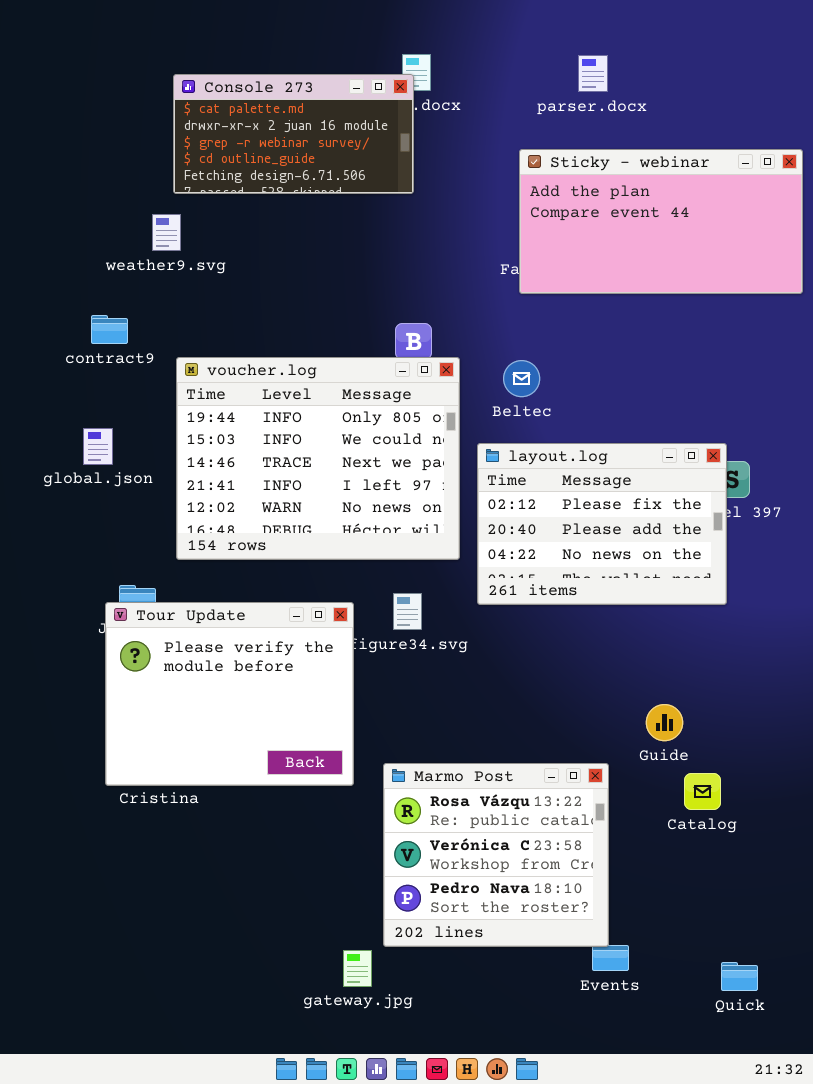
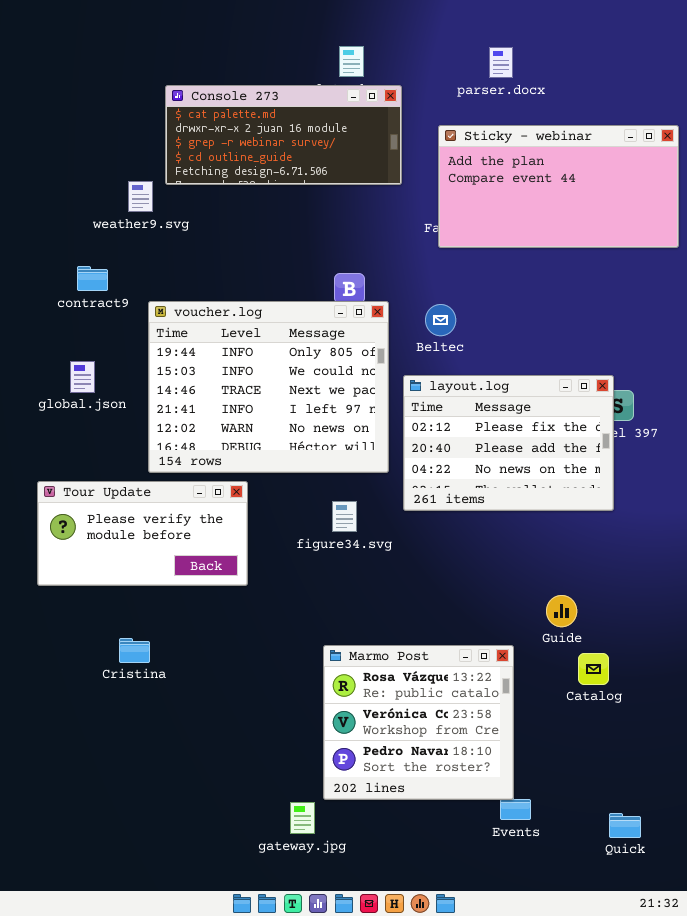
Console 273: [173,74,414,194] -> [165,85,402,185], moved, resized
Tour Update: [105,602,354,786] -> [37,481,248,586], moved, resized

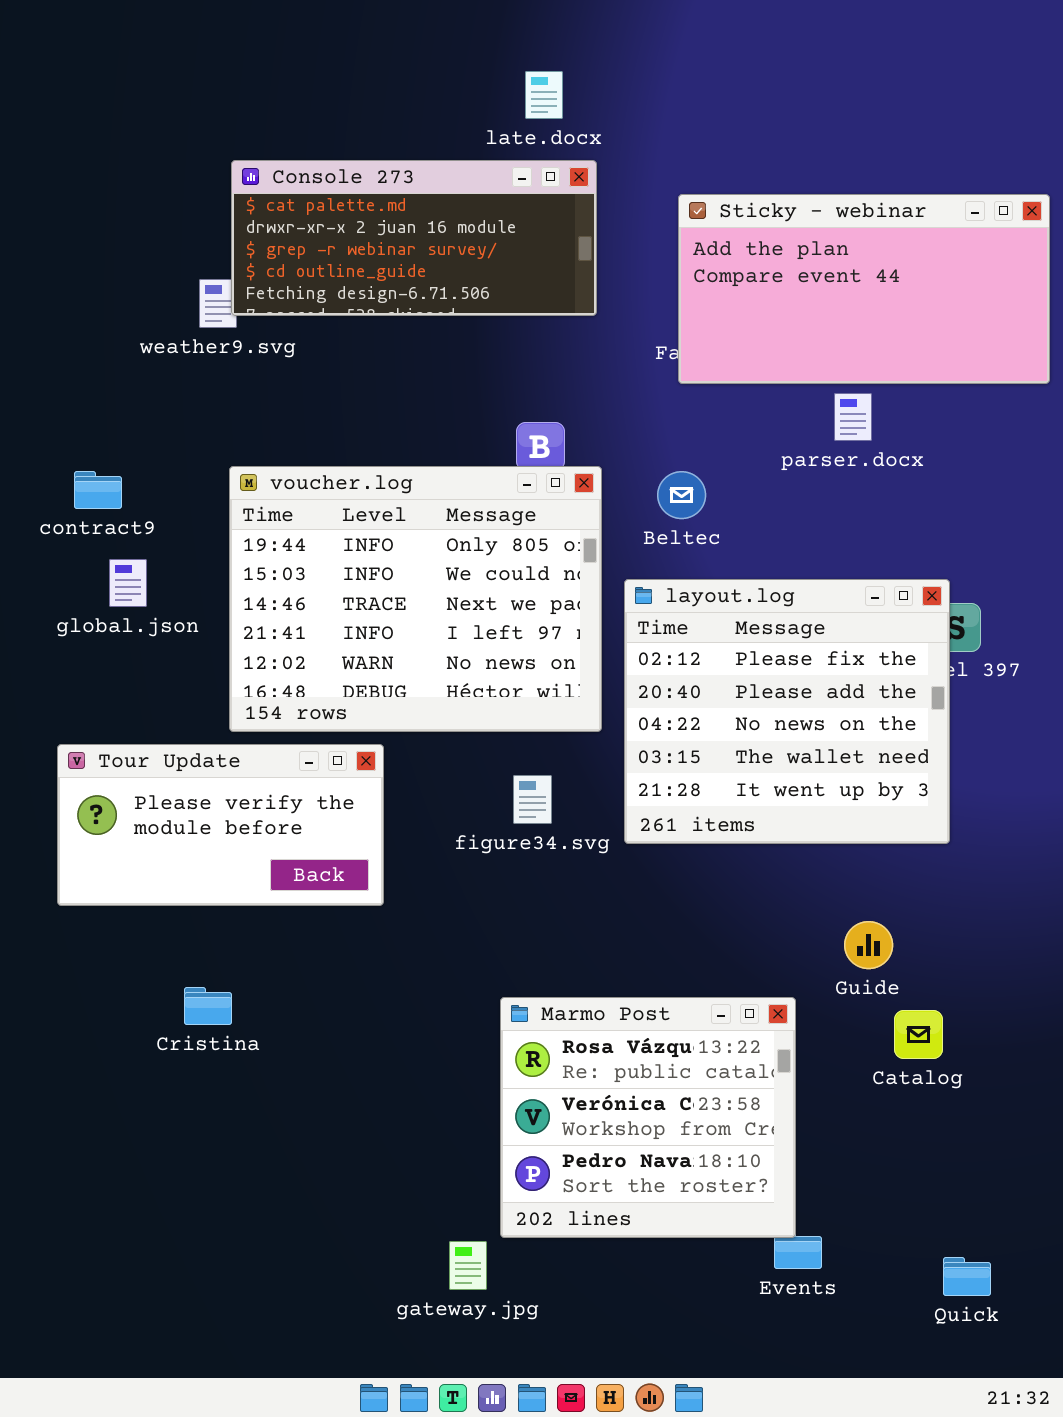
parser.docx: [489,47,513,78] -> [834,393,872,441], moved
Console 273: [165,85,402,185] -> [231,160,597,316], moved
contract9: [77,266,108,291] -> [74,471,122,509], moved
layout.log: [403,375,614,511] -> [624,579,950,844], resized

